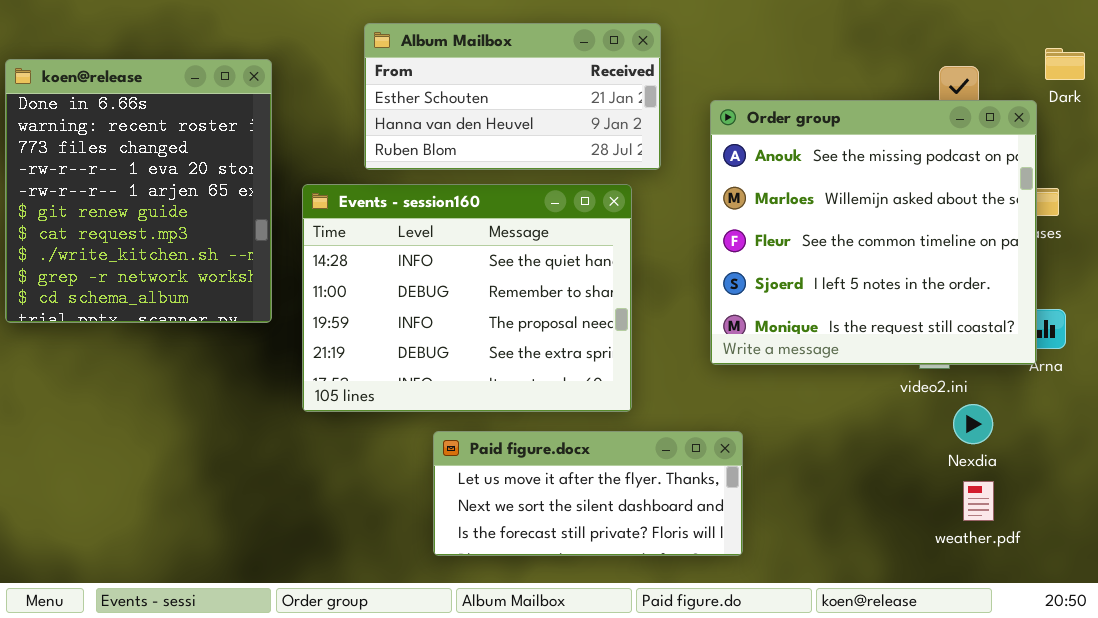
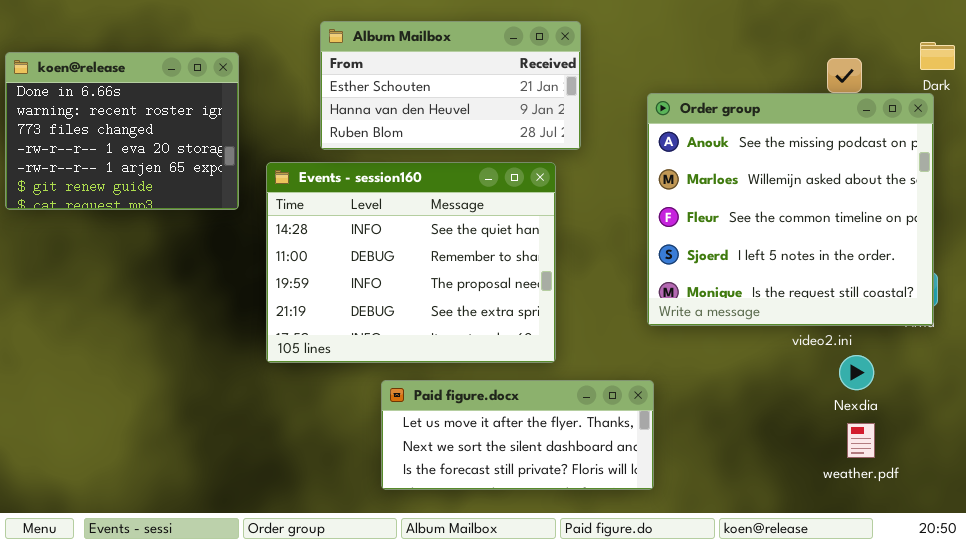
koen@release: [5,59,272,323] -> [5,52,239,210], resized
Order group: [710,100,1037,365] -> [647,93,934,326], moved

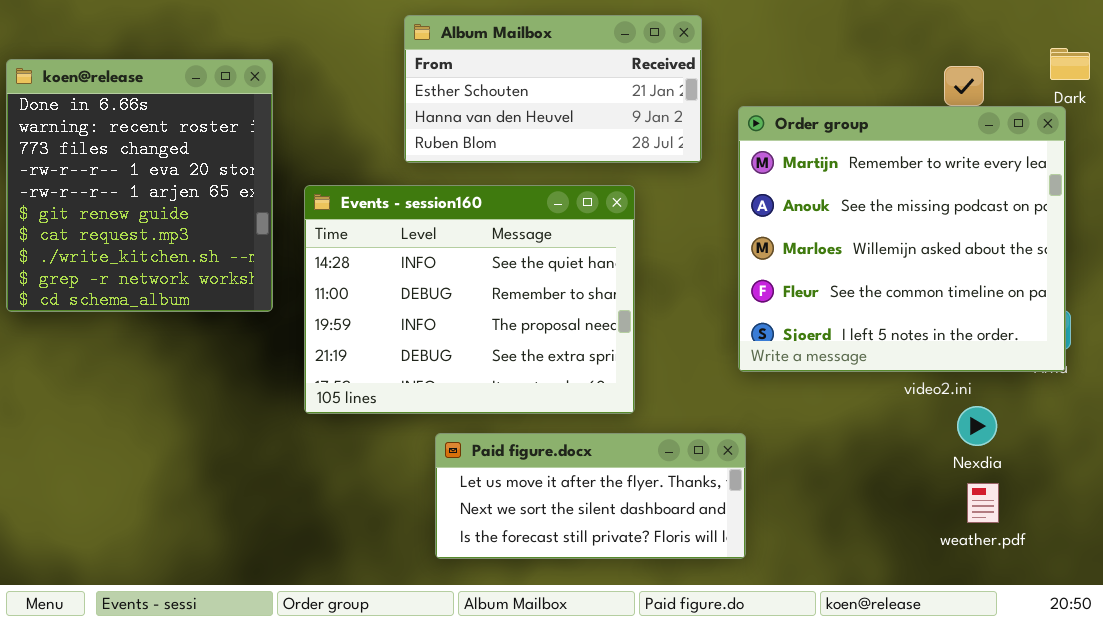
Album Mailbox: [320,21,581,150] -> [404,15,702,163], moved
koen@release: [5,52,239,210] -> [6,59,273,312], resized
Order group: [647,93,934,326] -> [738,106,1066,372], scrolled up 1 row

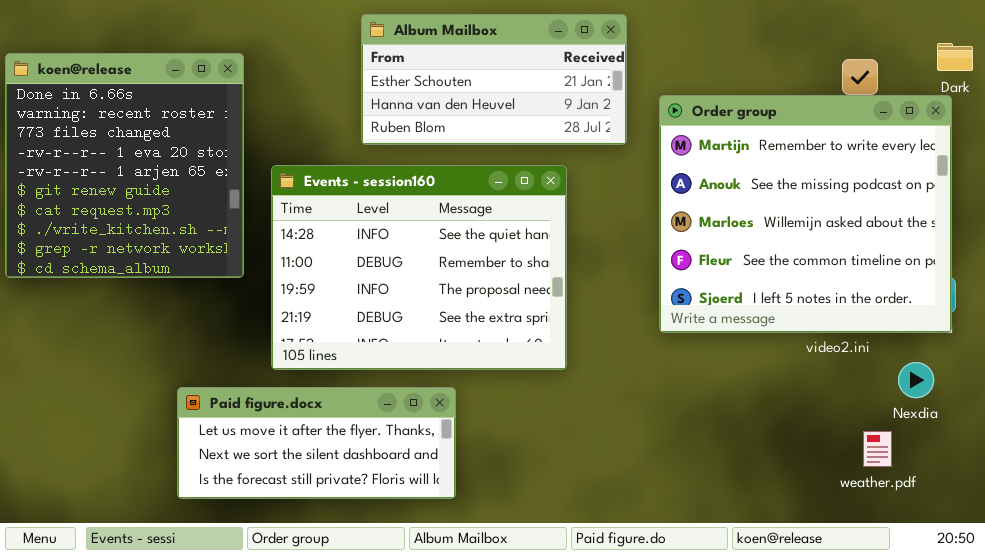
Nexdia: [957,406,997,446] -> [898,362,934,398], moved
Paid figure.docx: [435,433,746,559] -> [177,387,456,499], moved

